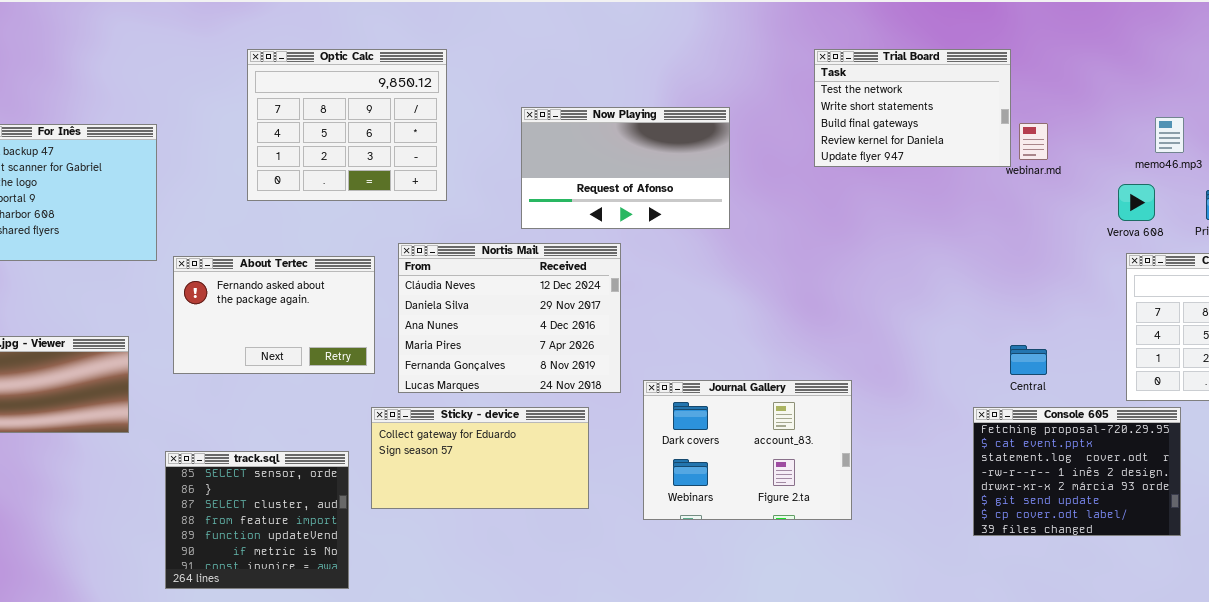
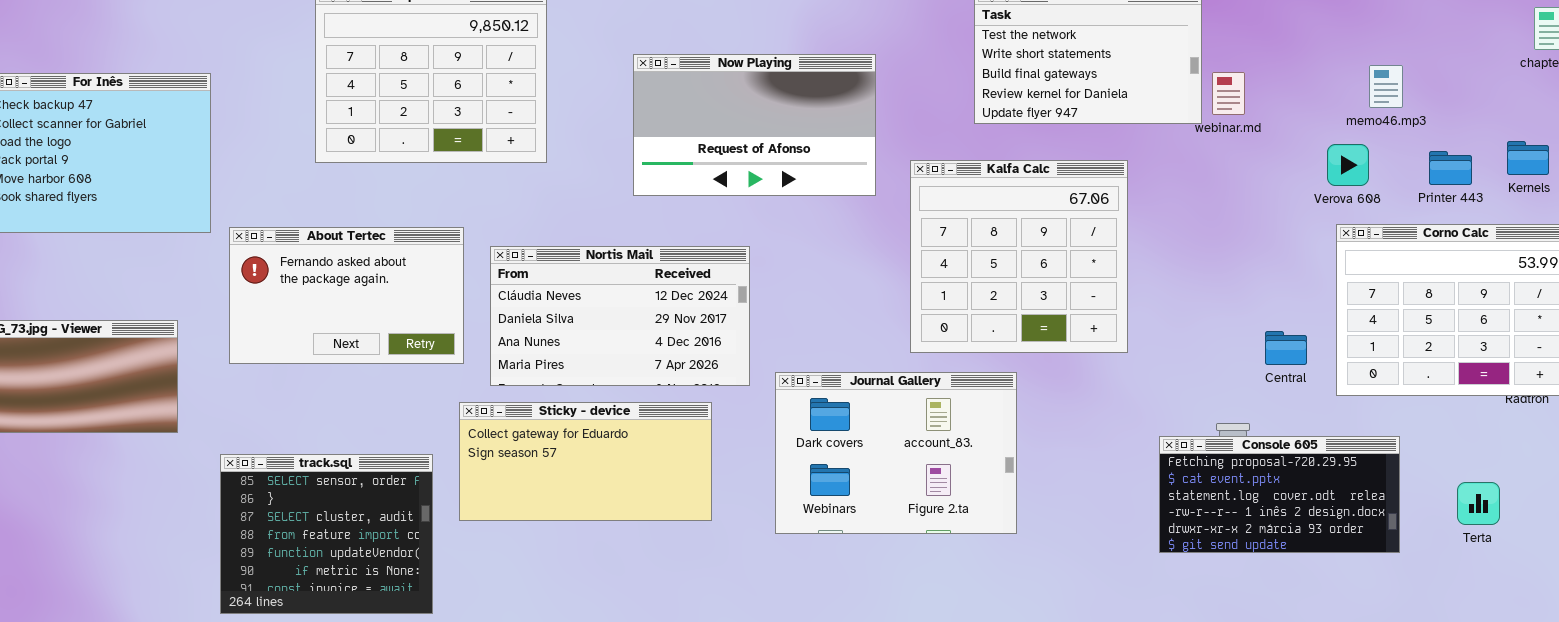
Kalfa Calc: none -> [910,160,1128,353], opened
Nortis Mail: [398,243,621,393] -> [490,246,750,386], resized
Central: [1010,345,1047,375] -> [1265,331,1307,365], moved
Console 605: [973,407,1181,536] -> [1159,436,1400,553], resized

